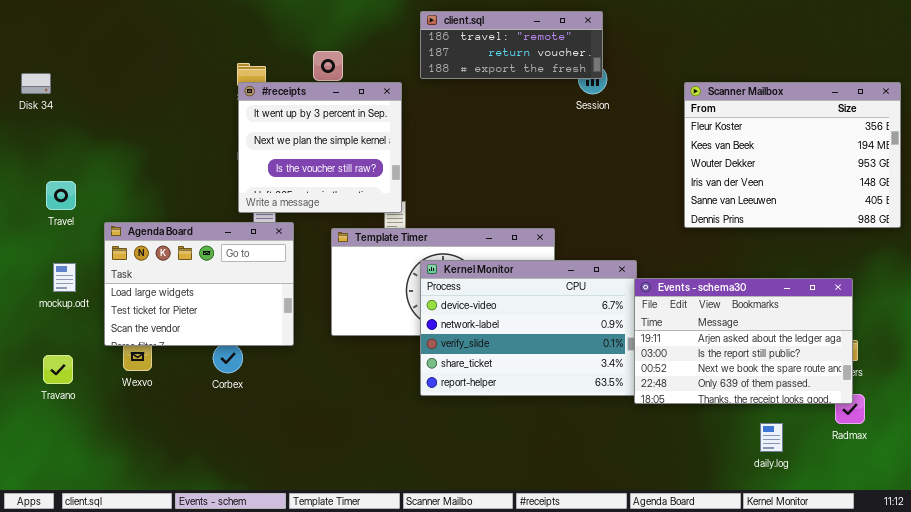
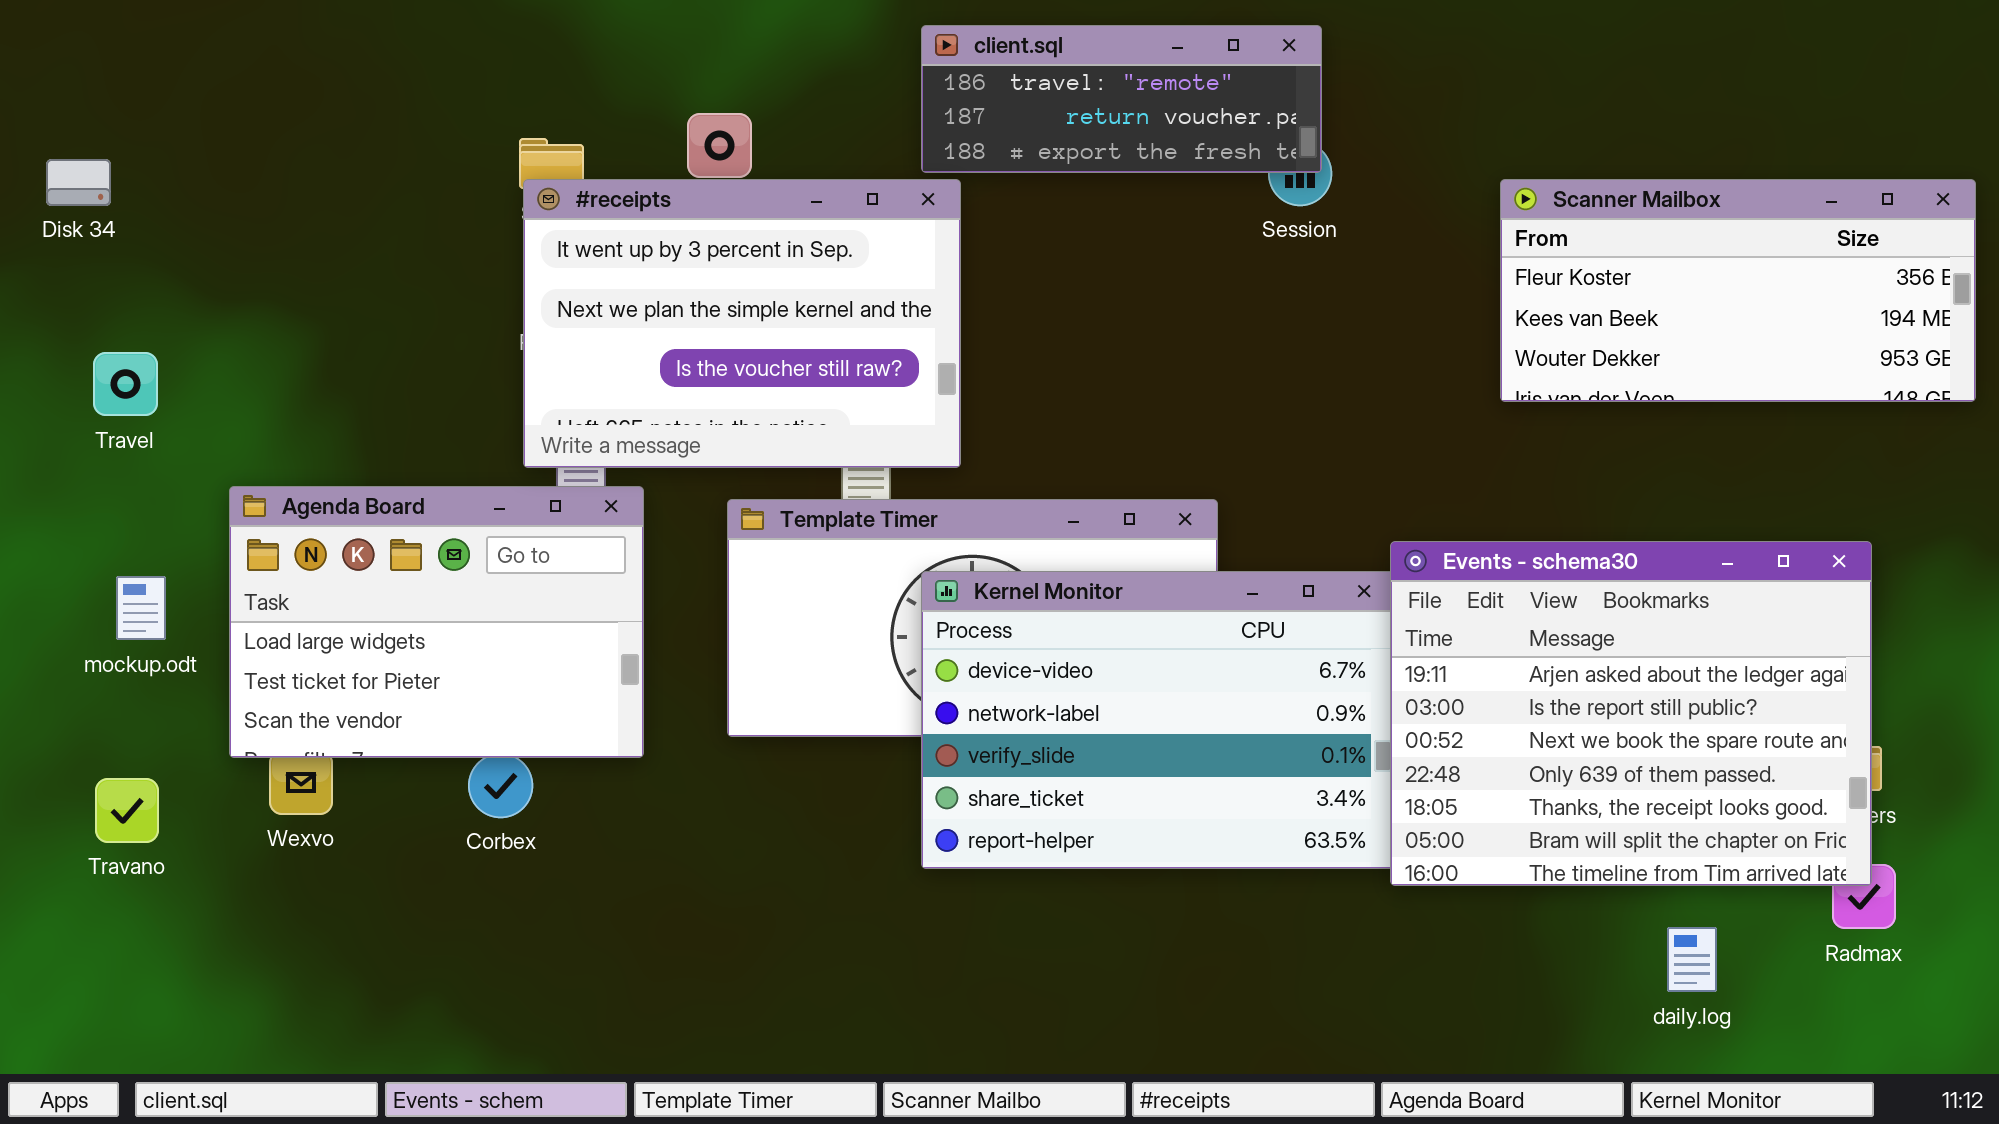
#receipts: [238,82,402,213] -> [523,179,961,468], resized
Scanner Mailbox: [684,82,901,228] -> [1500,179,1976,402], resized
Travel: [46,181,76,210] -> [93,352,158,416], moved
Events - schema30: [634,278,853,404] -> [1390,541,1872,886], resized

